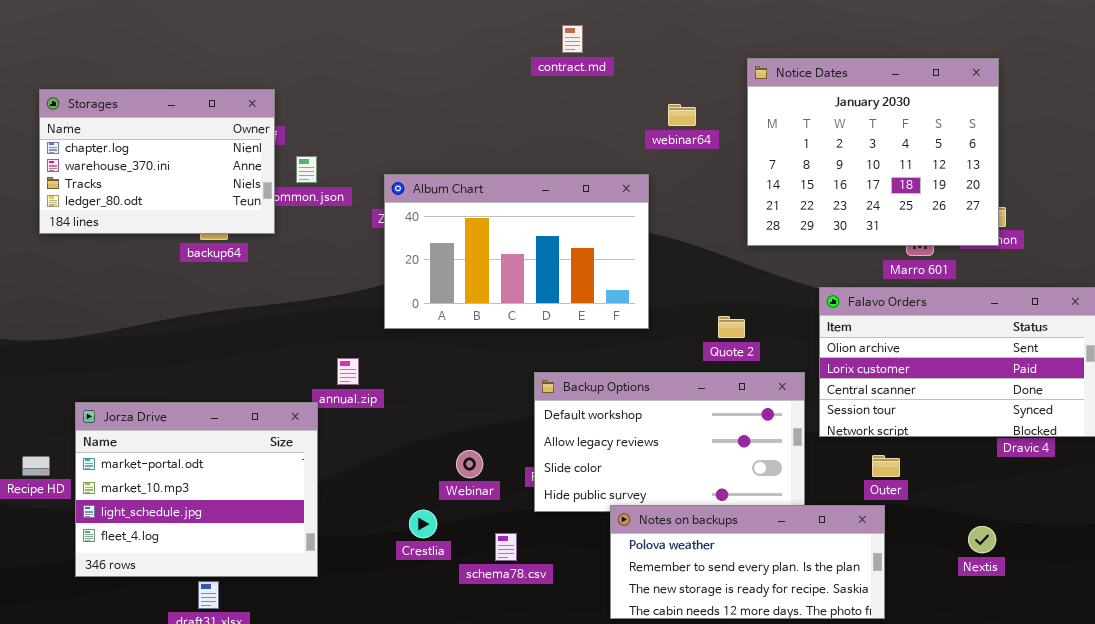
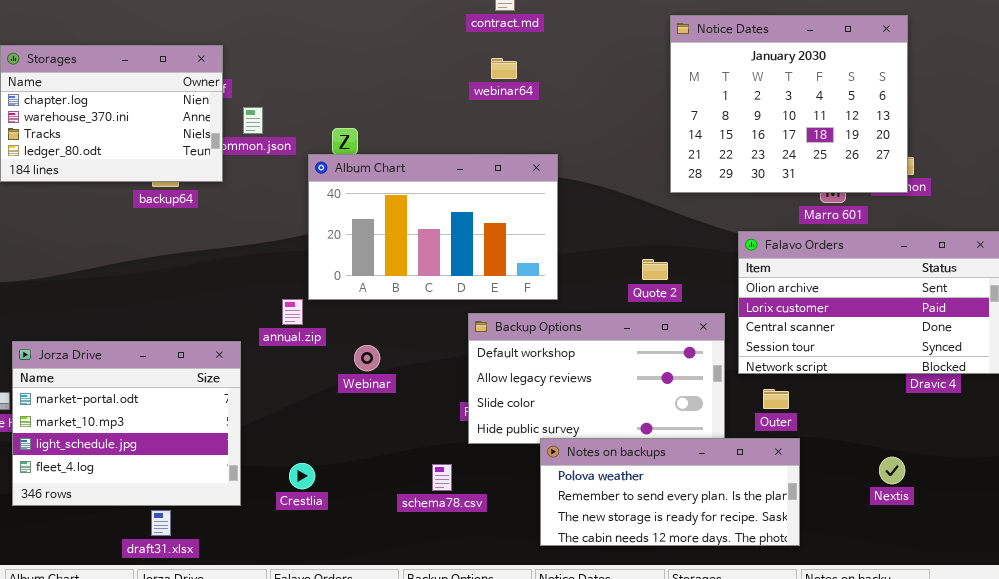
webinar64: [668,104,696,126] -> [491,58,517,79], moved
Album Chart: [384,174,649,329] -> [308,154,558,300], moved
Jorza Drive: [75,402,318,577] -> [12,341,241,506], moved
Webinar: [456,450,483,478] -> [354,345,380,371], moved
Outer: [872,455,900,477] -> [763,389,789,409], moved
Crestlia: [409,510,437,538] -> [289,463,315,489], moved

